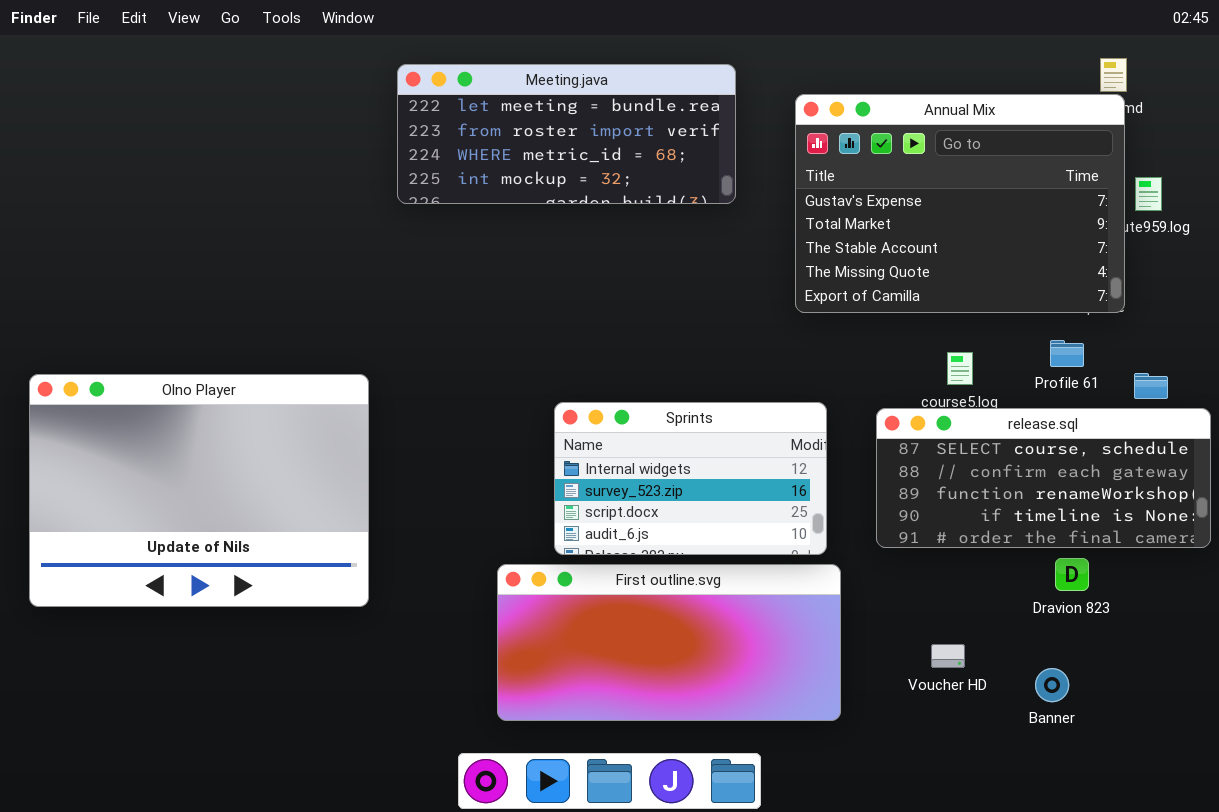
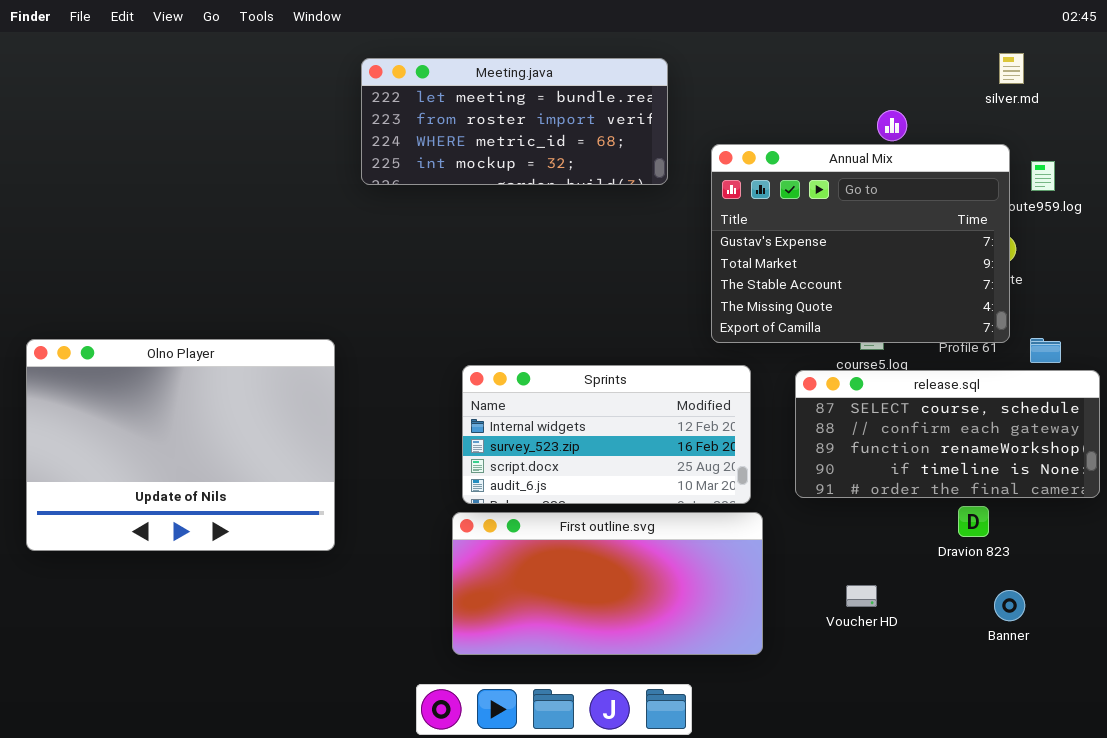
Annual Mix: [795,94,1125,313] -> [711,144,1010,343], moved
Sprints: [554,402,827,555] -> [462,365,751,504], resized
Banner: [1035,668,1069,702] -> [994,590,1025,621], moved

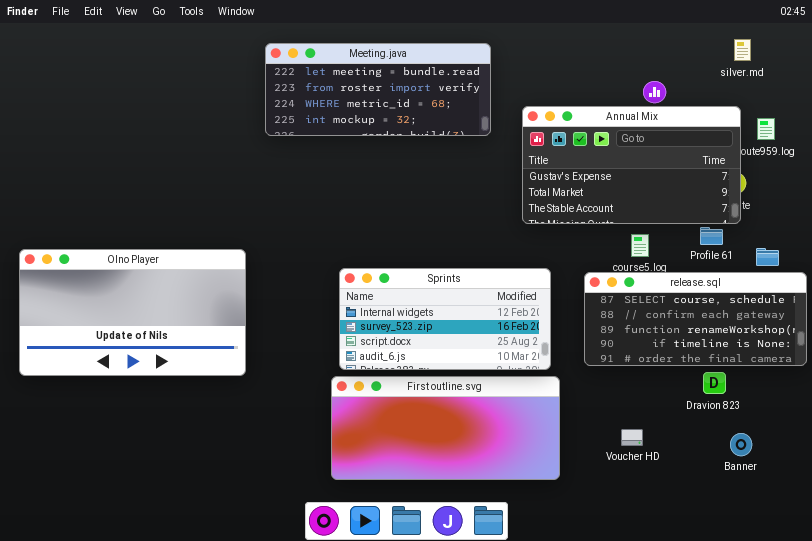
Annual Mix: [711,144,1010,343] -> [522,106,741,224], resized
Olno Player: [26,339,335,551] -> [19,249,246,376], resized

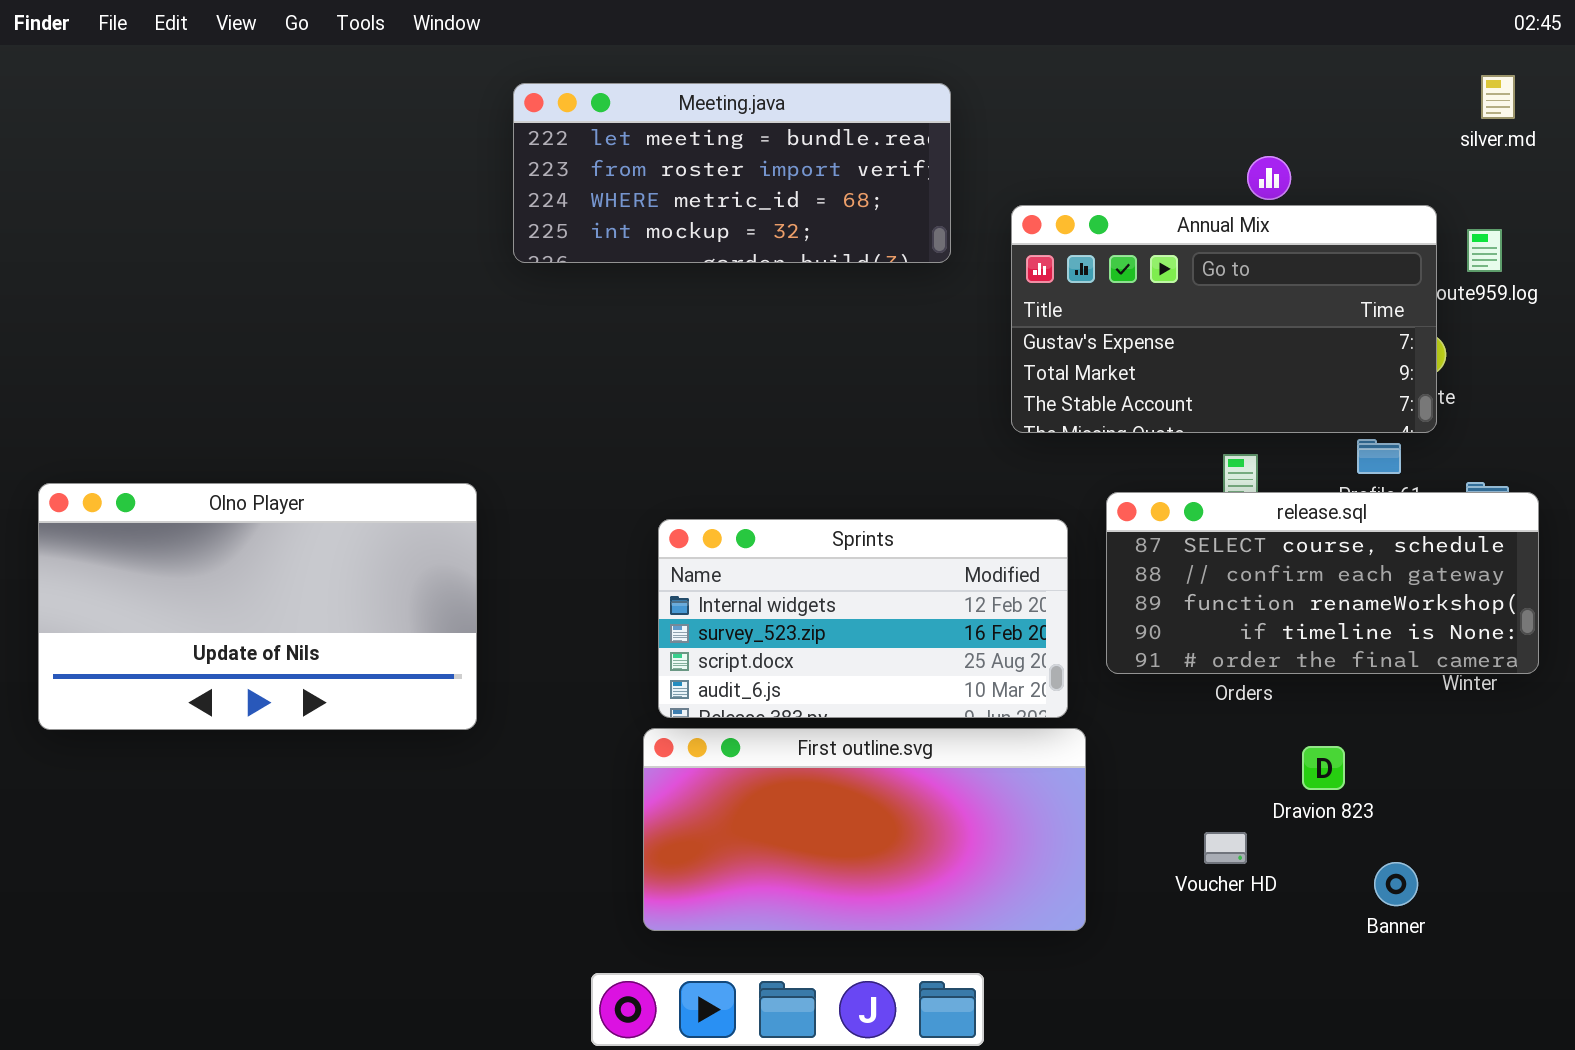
silver.md: [734,39,751,61] -> [1481,75,1515,119], moved
release.sql: [584,272,807,366] -> [1106,492,1539,674], moved
Dravion 823: [703,372,726,394] -> [1302,746,1345,790], moved
Banner: [730,433,752,456] -> [1374,862,1418,906], moved

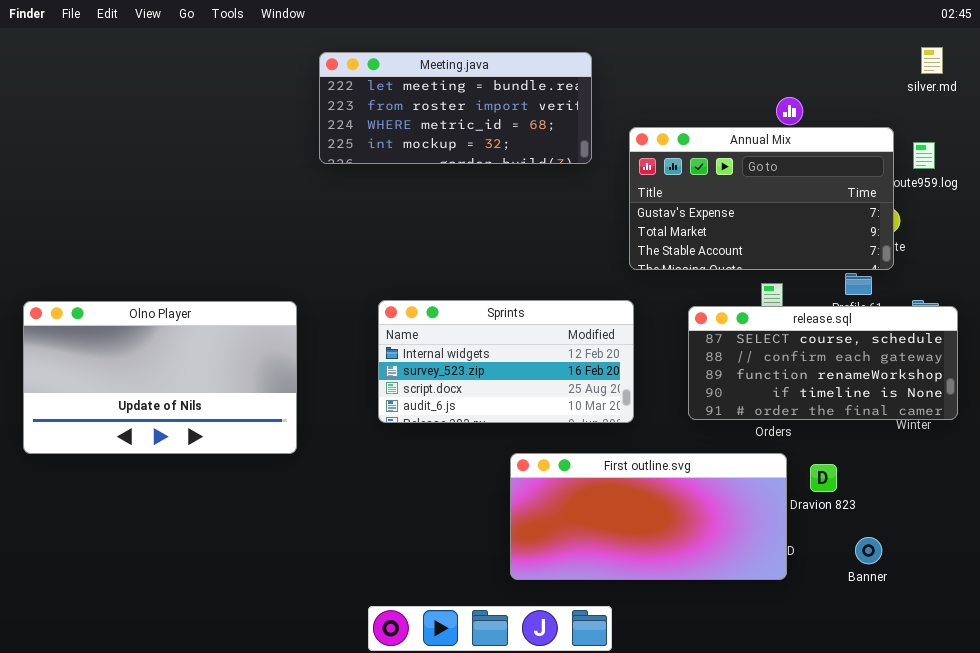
Sprints: [658,519,1068,718] -> [378,300,634,423], moved
First outline.svg: [643,728,1086,931] -> [510,453,787,580], moved

